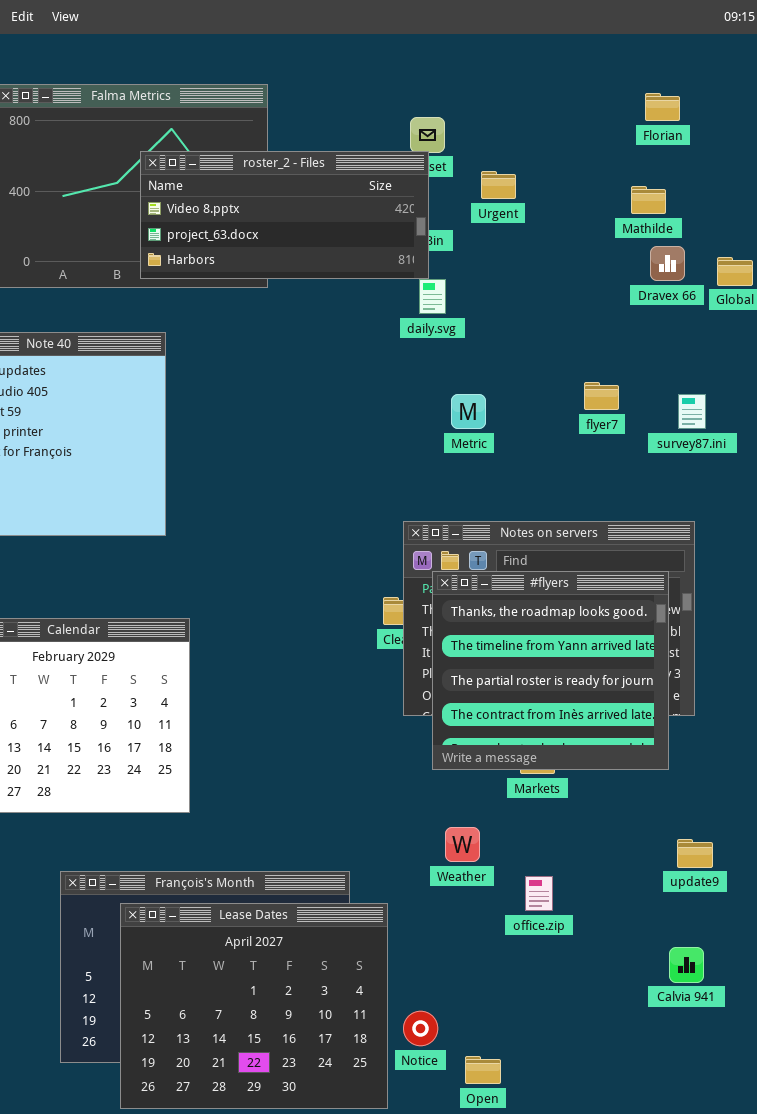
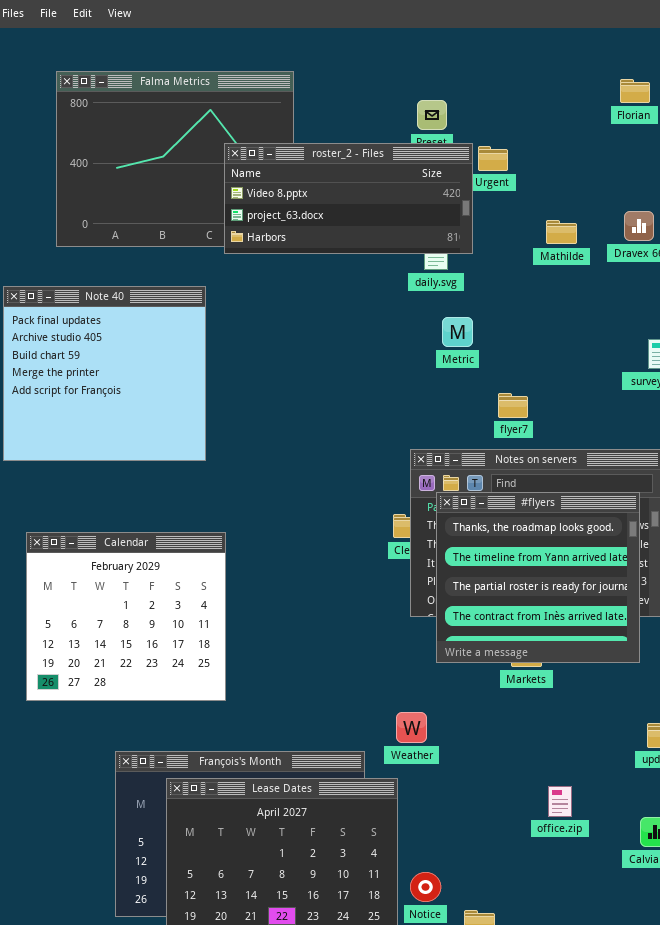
roster_2 - Files: [140,151,429,279] -> [224,143,473,254], moved
Mathilde: [631,186,666,214] -> [546,220,577,244], moved
flyer7: [584,382,619,410] -> [498,393,528,418], moved
Metric: [451,394,486,429] -> [442,317,473,347], moved
Weather: [445,827,480,862] -> [396,712,427,743], moved
office.zip: [525,876,553,911] -> [548,786,572,817], moved

